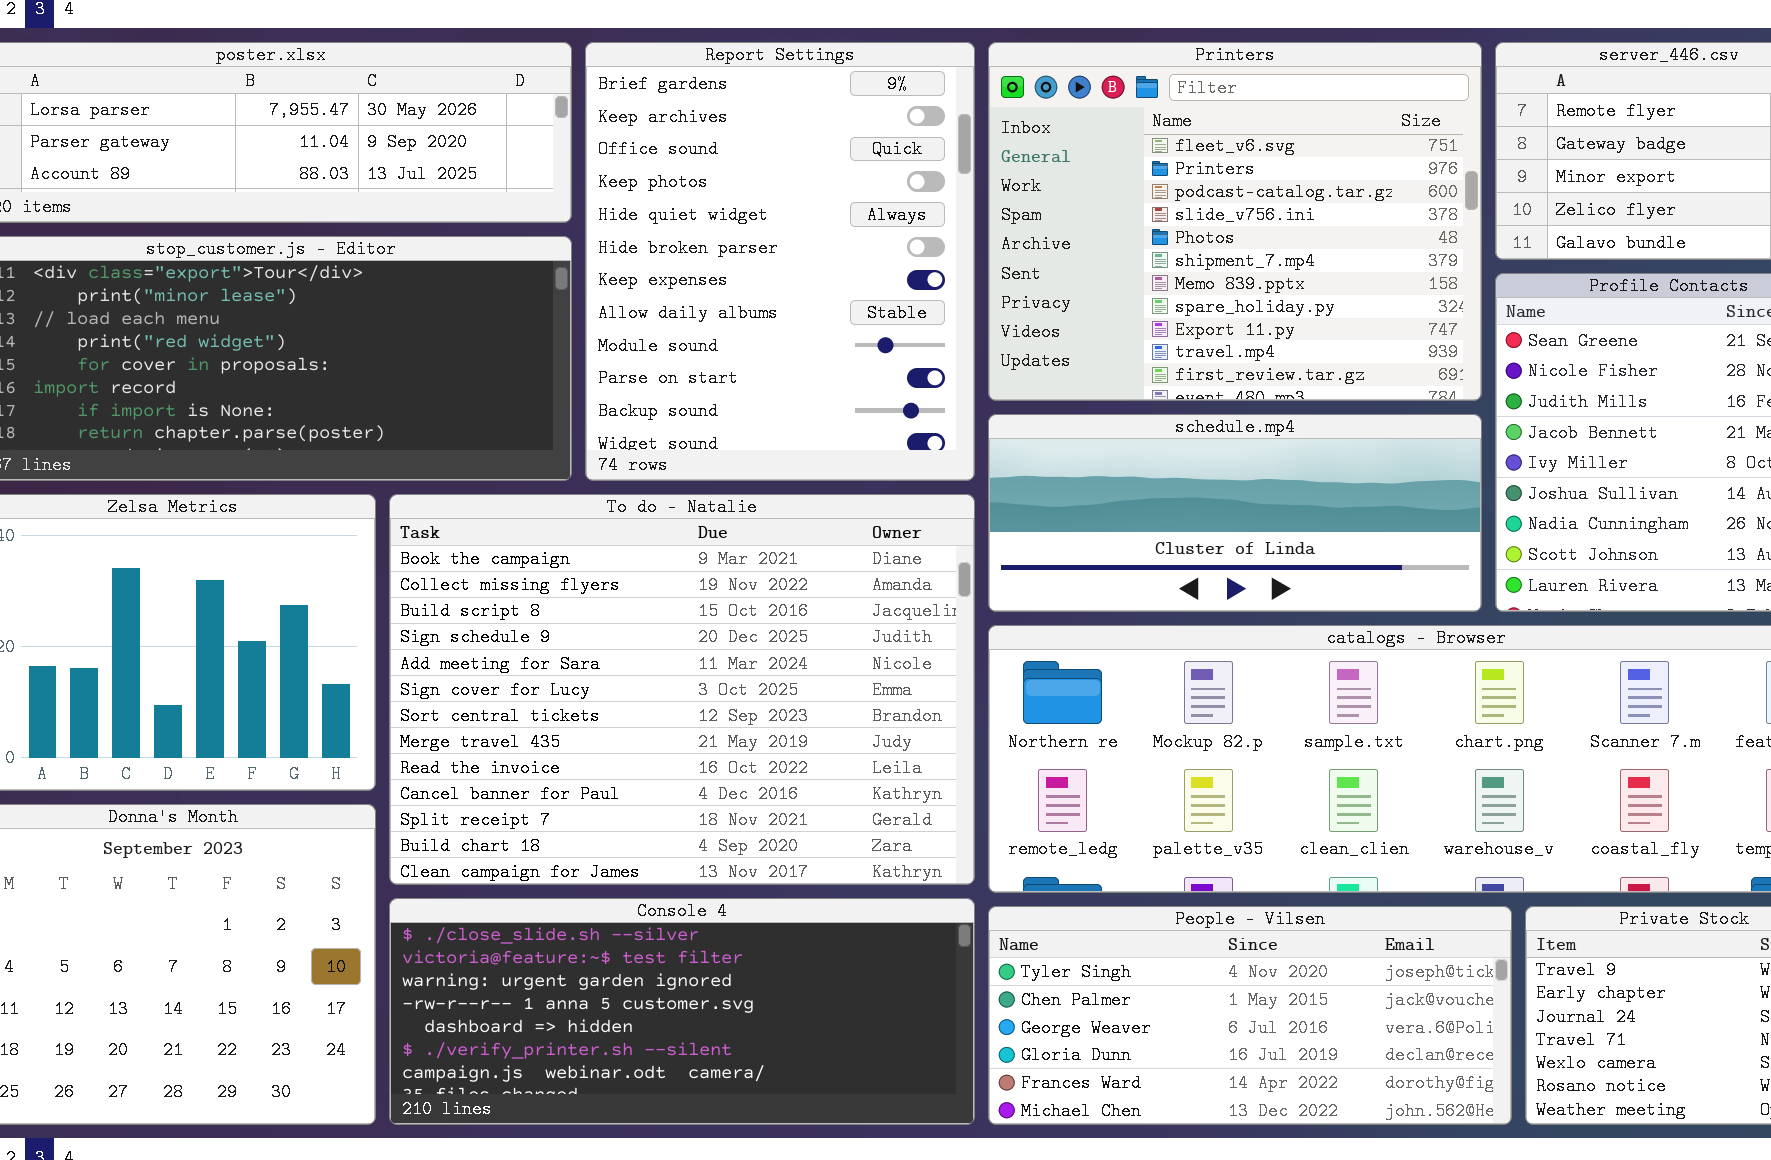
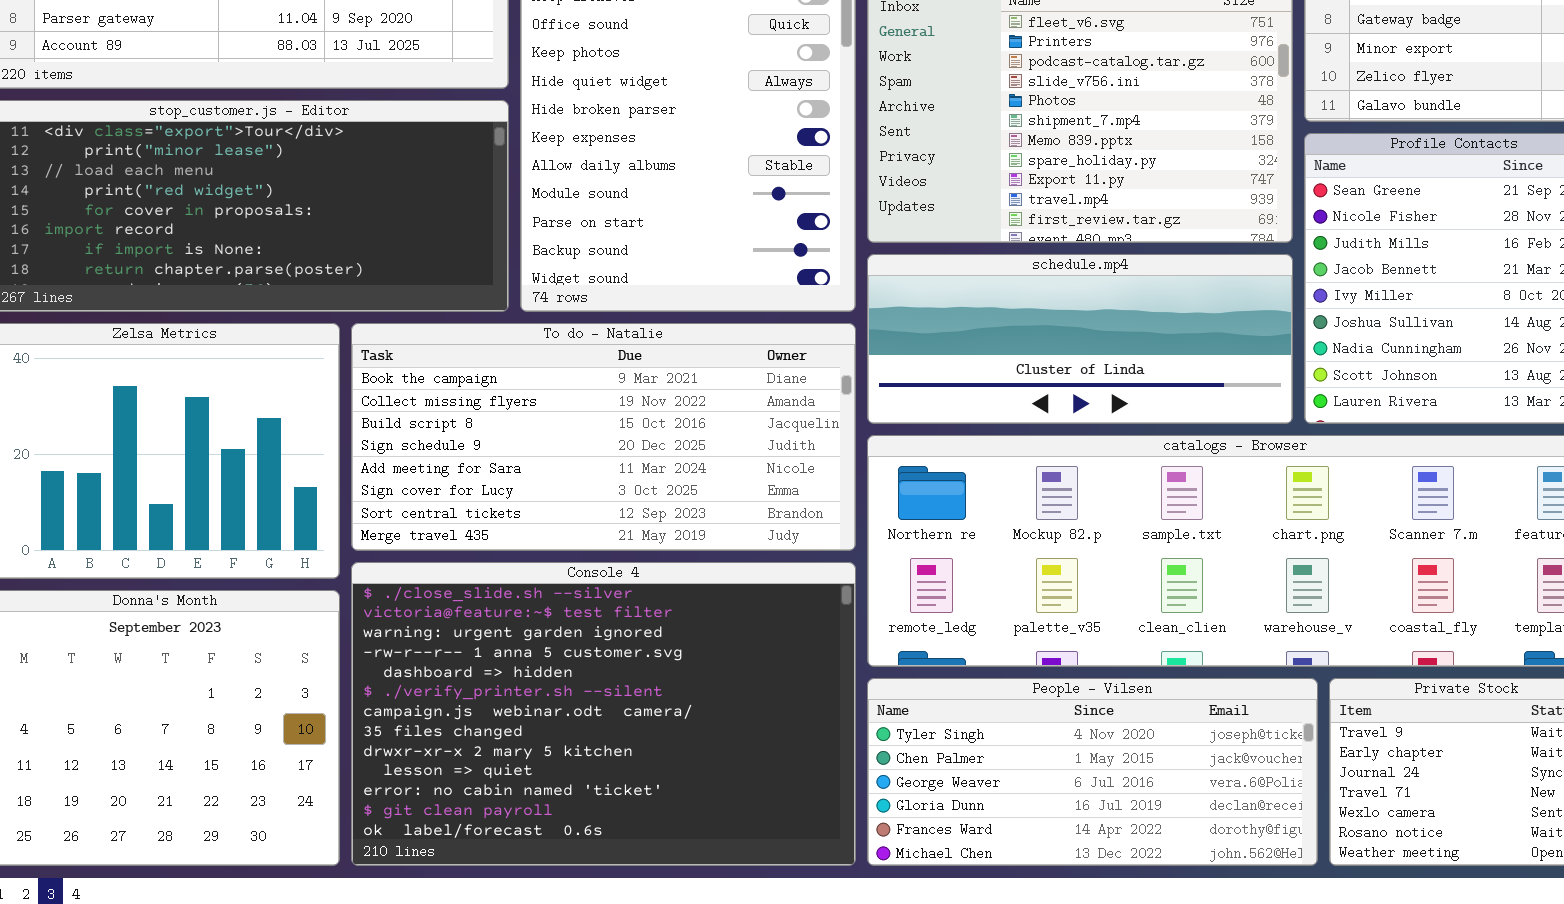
To do - Natalie: [389,494,975,885] -> [351,323,856,551], resized
Console 4: [389,898,975,1125] -> [351,562,856,866], resized

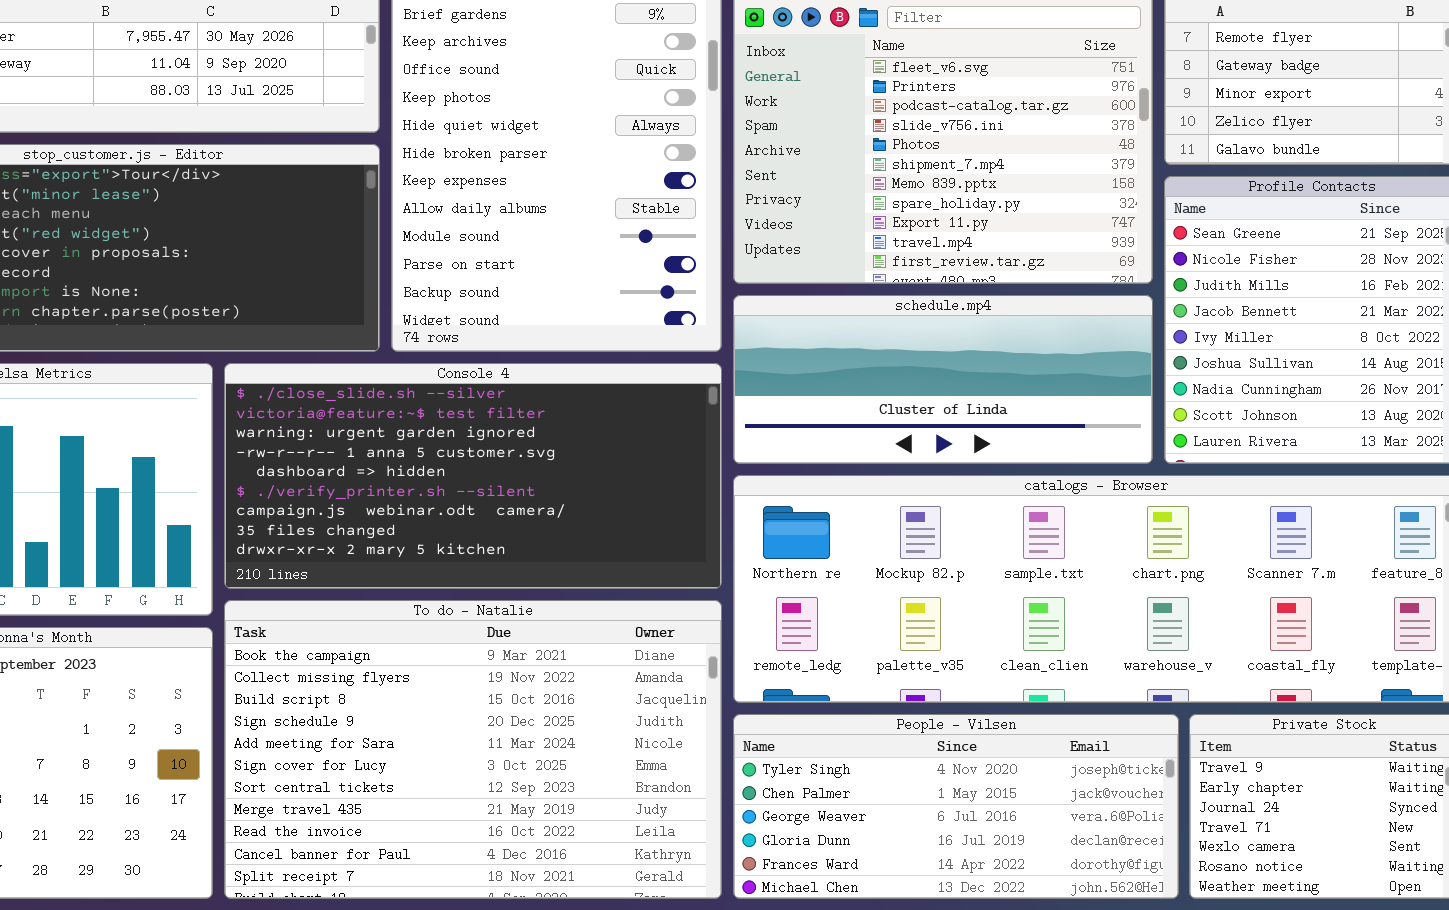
To do - Natalie: [351,323,856,551] -> [224,600,722,899], moved, resized
Console 4: [351,562,856,866] -> [224,363,722,589], moved, resized

